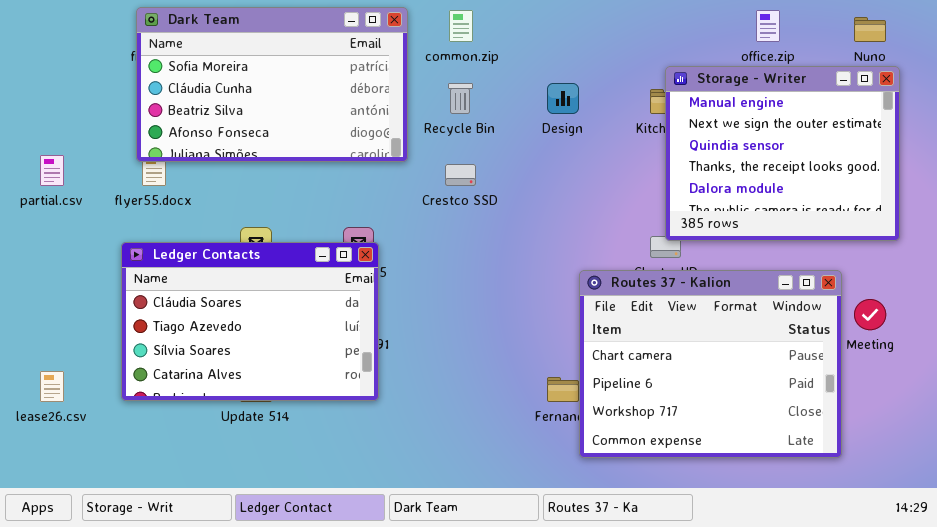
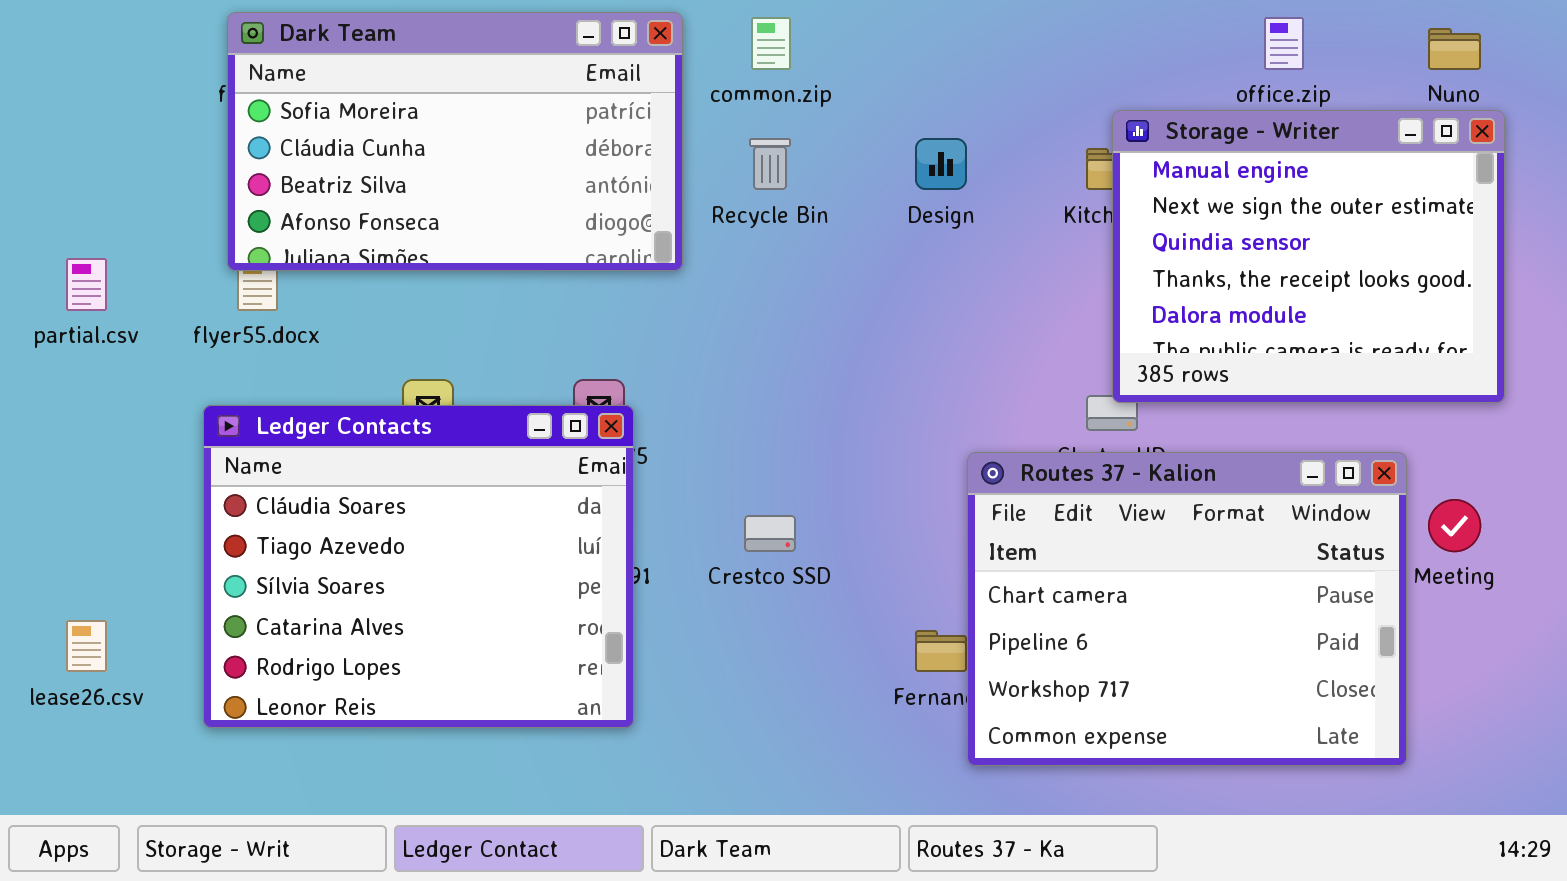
Crestco SSD: [445,164,476,186] -> [744,515,796,552], moved
Ledger Contacts: [121,242,379,401] -> [203,405,634,728], resized

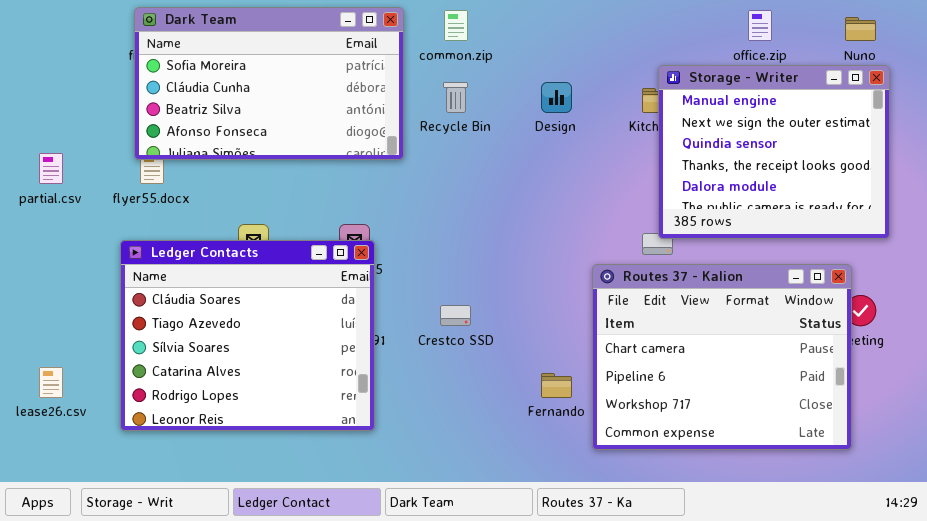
Routes 37 - Kalion: [967,452,1407,766] -> [592,264,852,450], moved

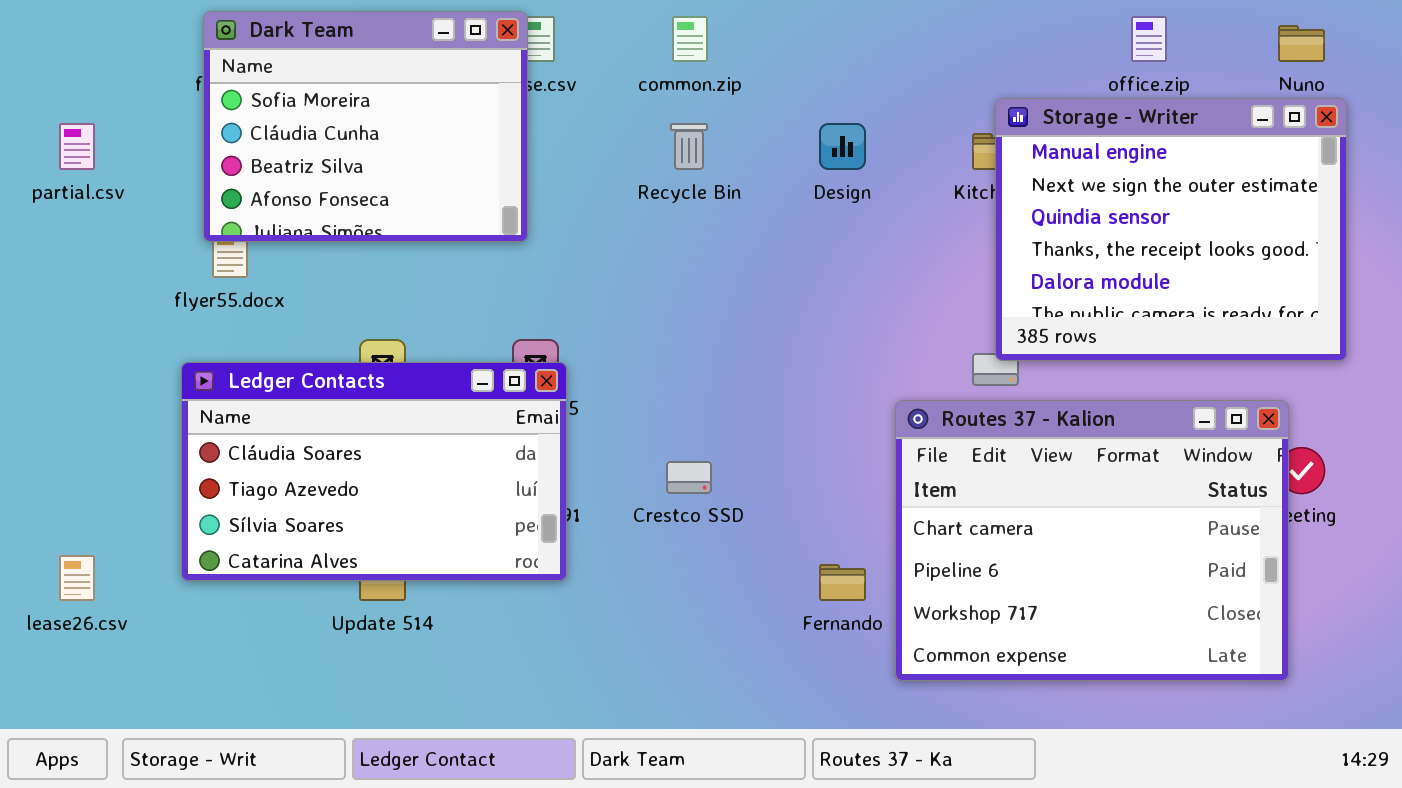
Dark Team: [134,7,404,160] -> [203,11,528,242], resized
partial.csv: [39,153,63,184] -> [59,123,95,170], moved
Ledger Contacts: [120,240,375,431] -> [181,362,567,581], resized

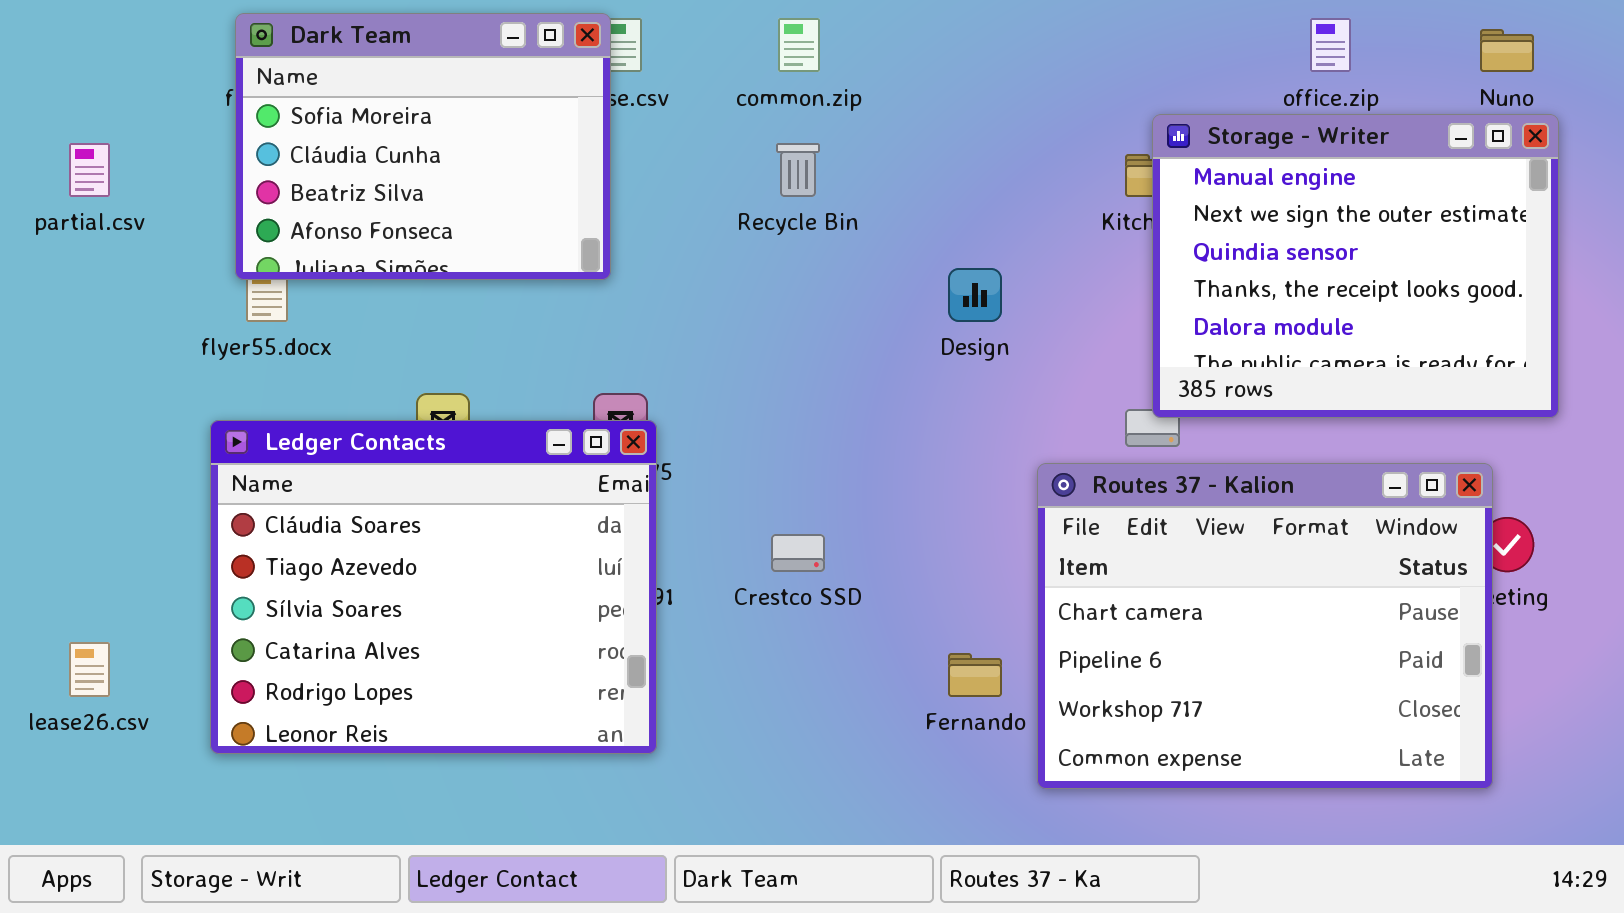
Design: [819,123,866,170] -> [948,268,1002,322], moved
Ledger Contacts: [181,362,567,581] -> [210,420,657,754], resized

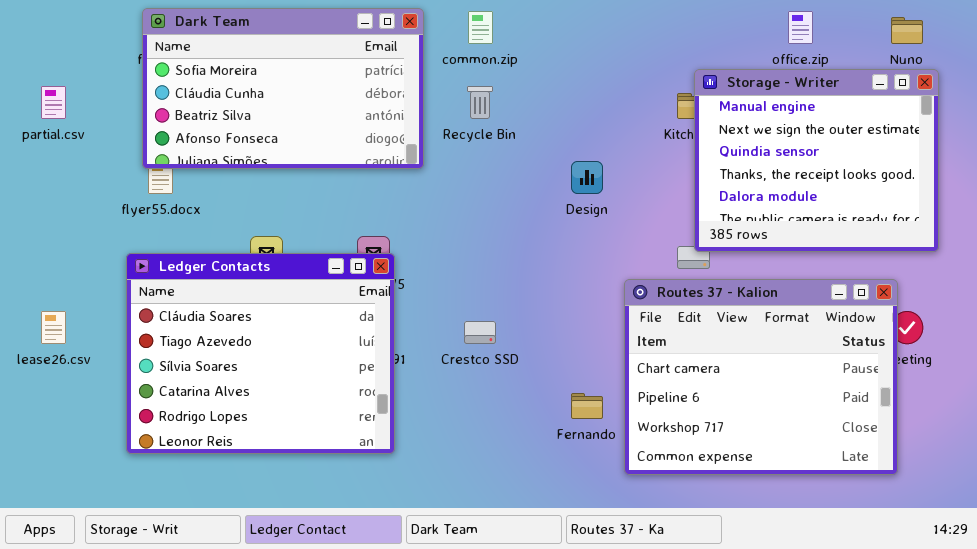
Dark Team: [235,13,611,280] -> [142,8,424,169], resized
lease26.csv: [69,642,110,697] -> [41,311,66,344], moved

